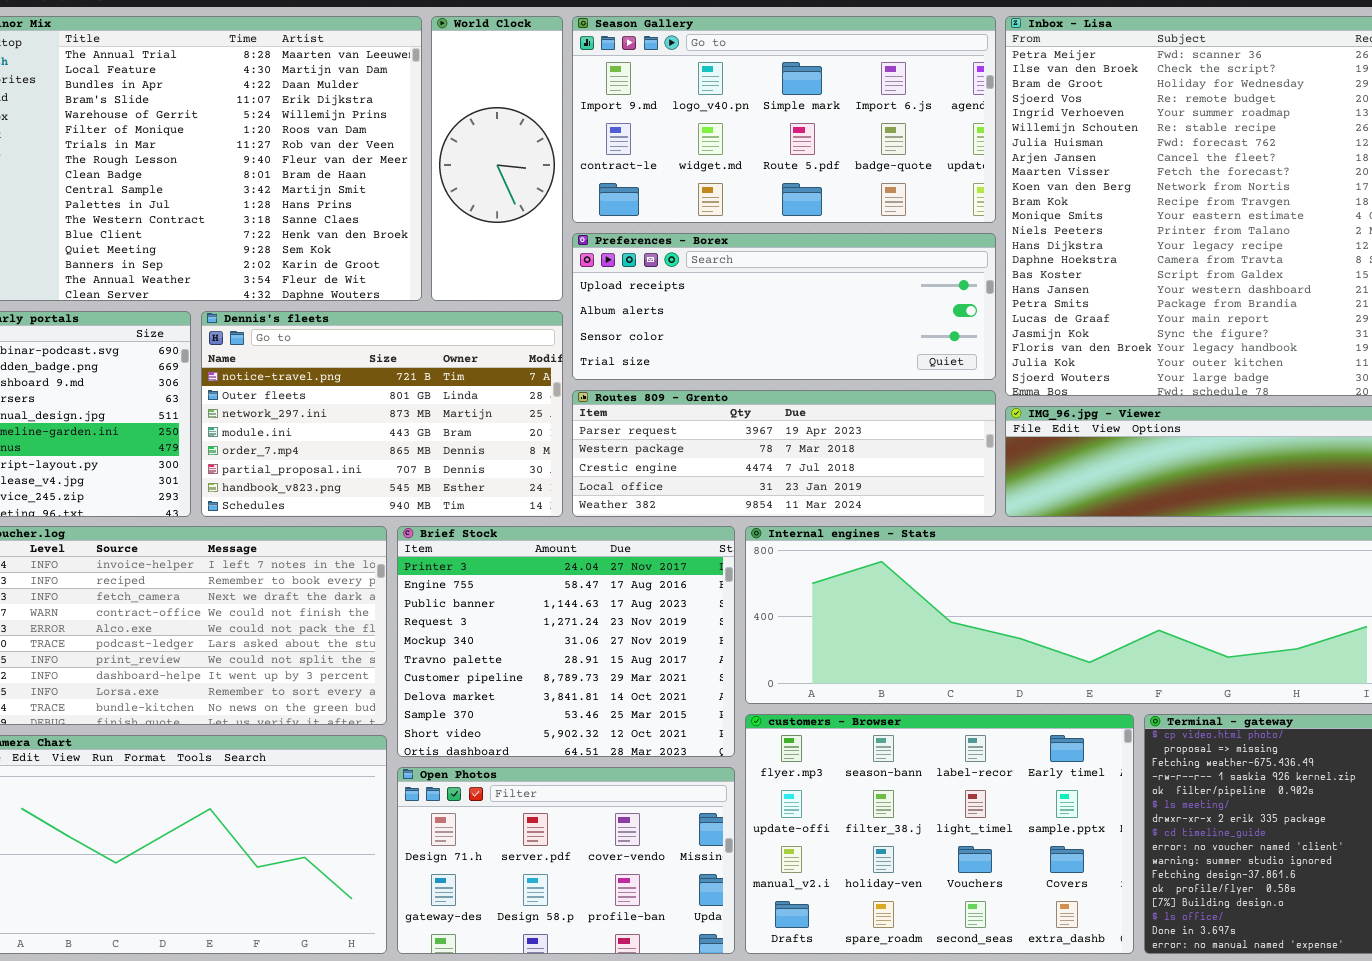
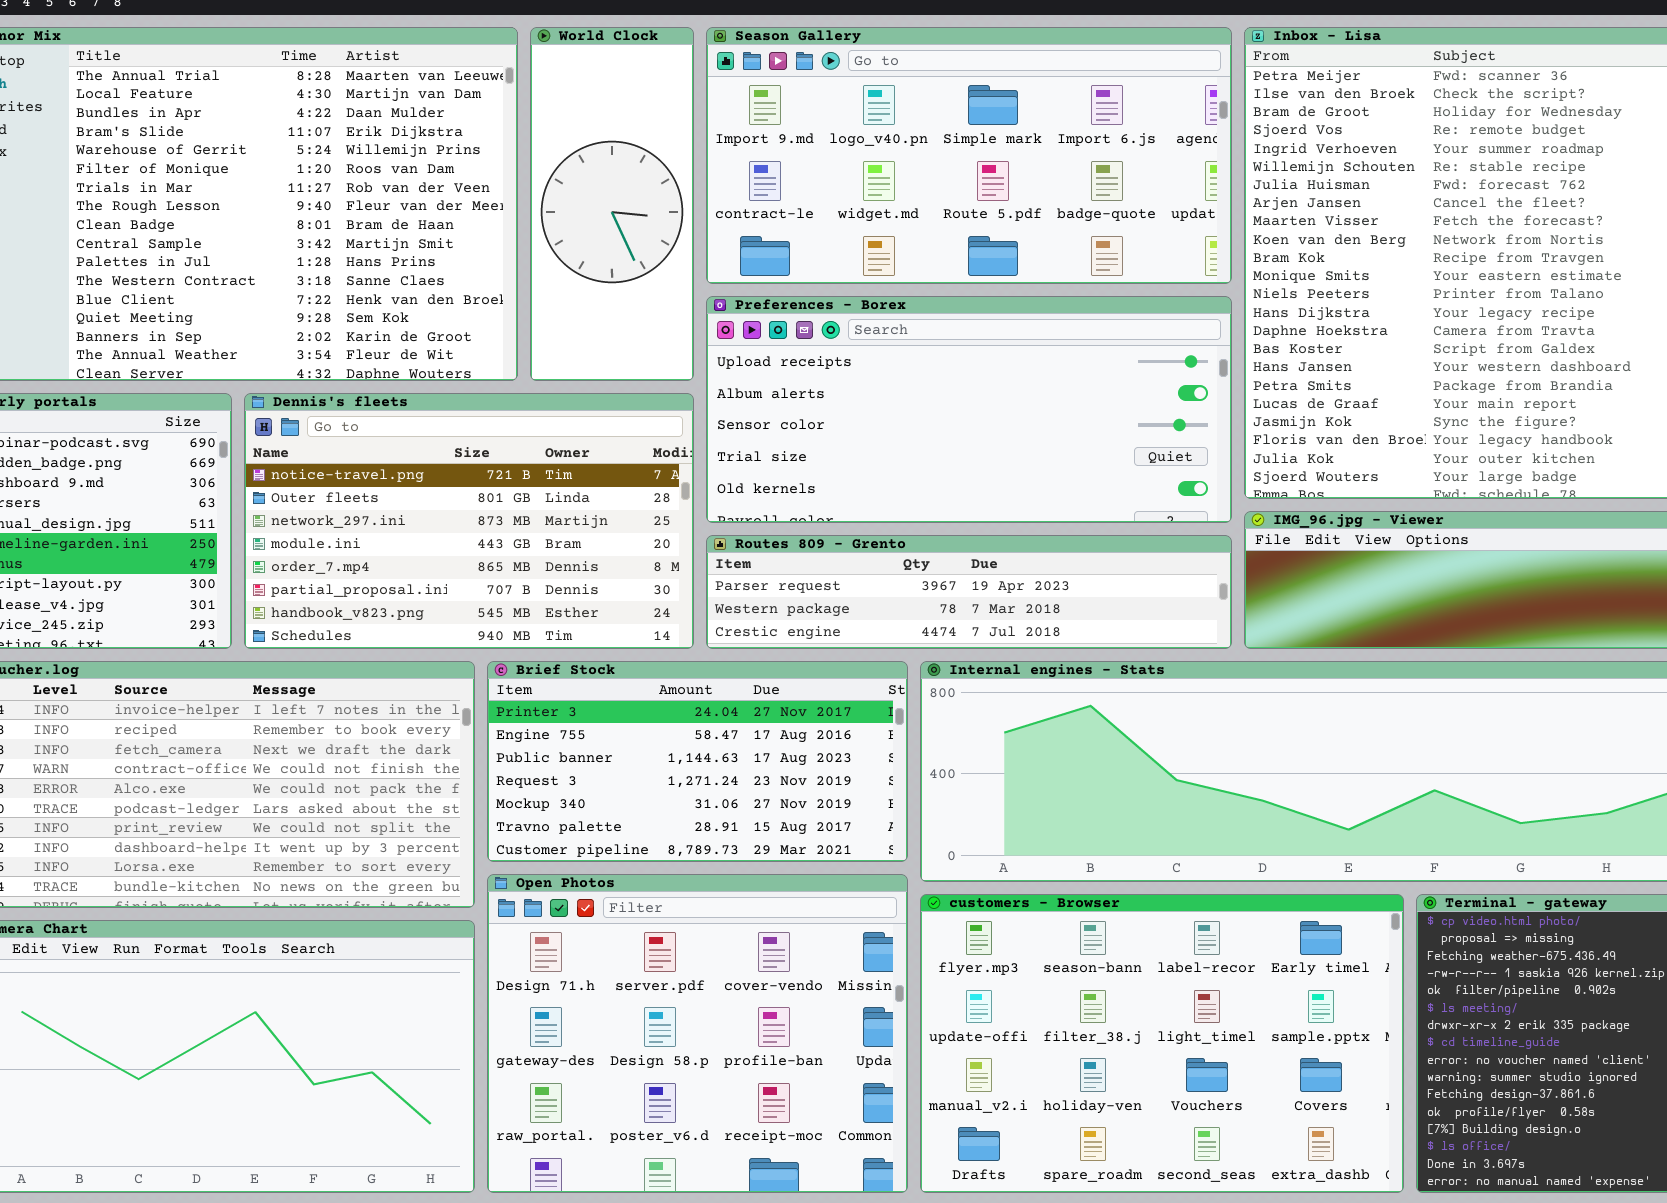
Preferences - Borex: [572,233,996,380] -> [706,296,1232,523], resized
Routes 809 - Grento: [572,390,996,517] -> [706,535,1232,649], resized
Brief Stock: [397,526,735,757] -> [487,661,908,862], resized
Open Photos: [397,767,735,954] -> [487,874,908,1193], resized

